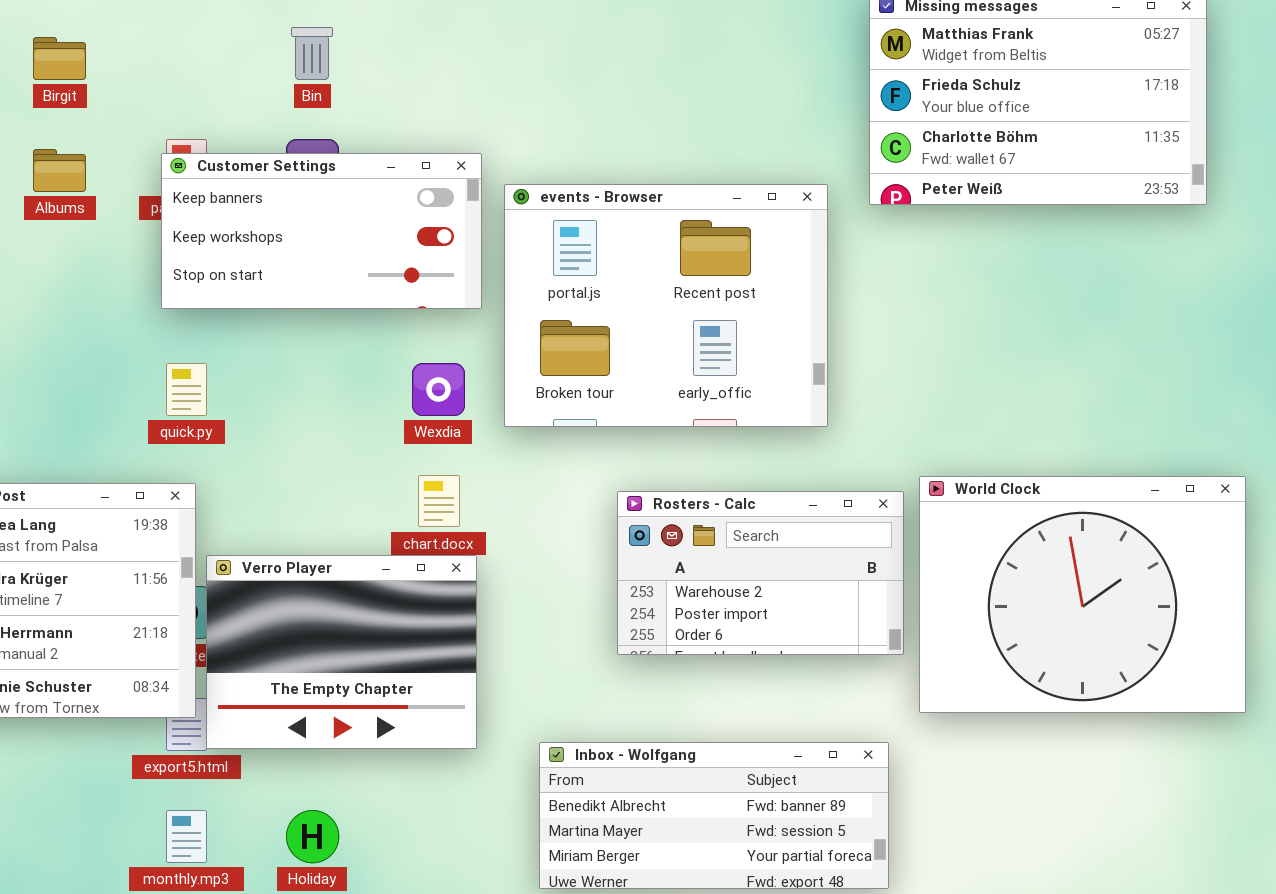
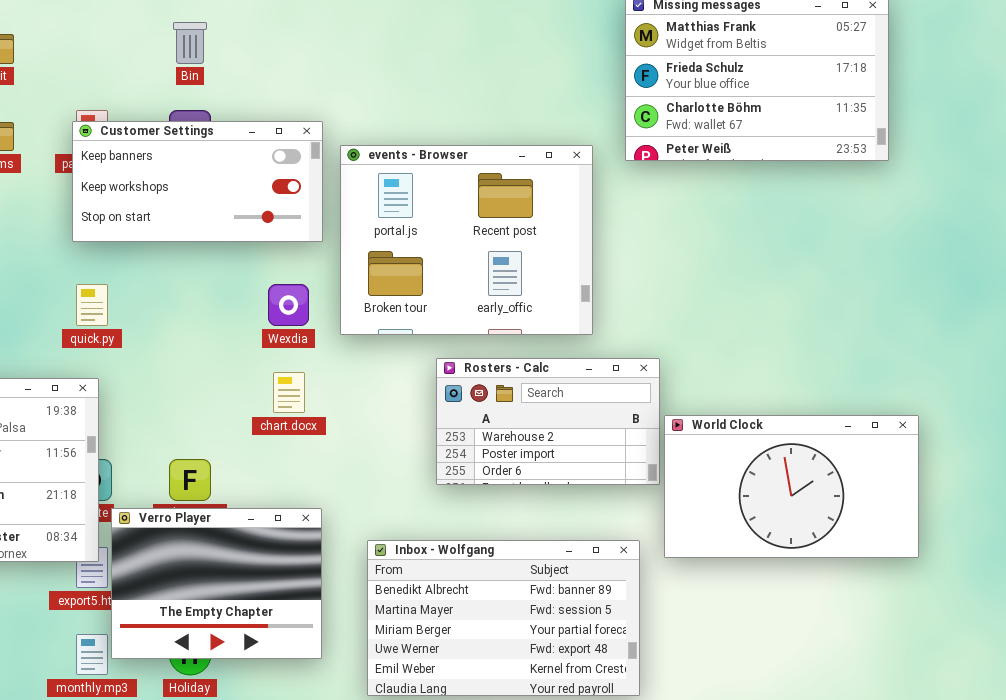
World Clock: [919,476,1246,713] -> [664,415,919,558], resized
Rosters - Calc: [617,491,904,655] -> [436,358,660,485], moved
Verro Player: [206,555,477,749] -> [111,508,322,659], moved
Inbox - Wolfgang: [539,742,889,889] -> [367,540,640,696], resized

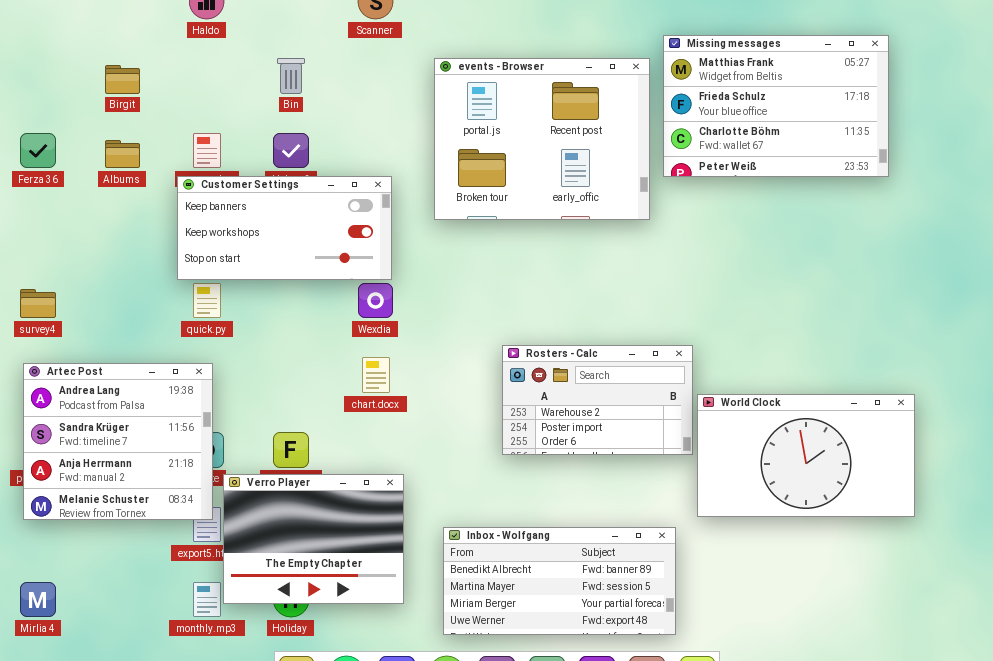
Customer Settings: [72,121,323,242] -> [177,176,392,280], moved
events - Browser: [340,145,593,335] -> [434,58,650,220], moved
Inbox - Wolfgang: [367,540,640,696] -> [443,527,676,635], resized

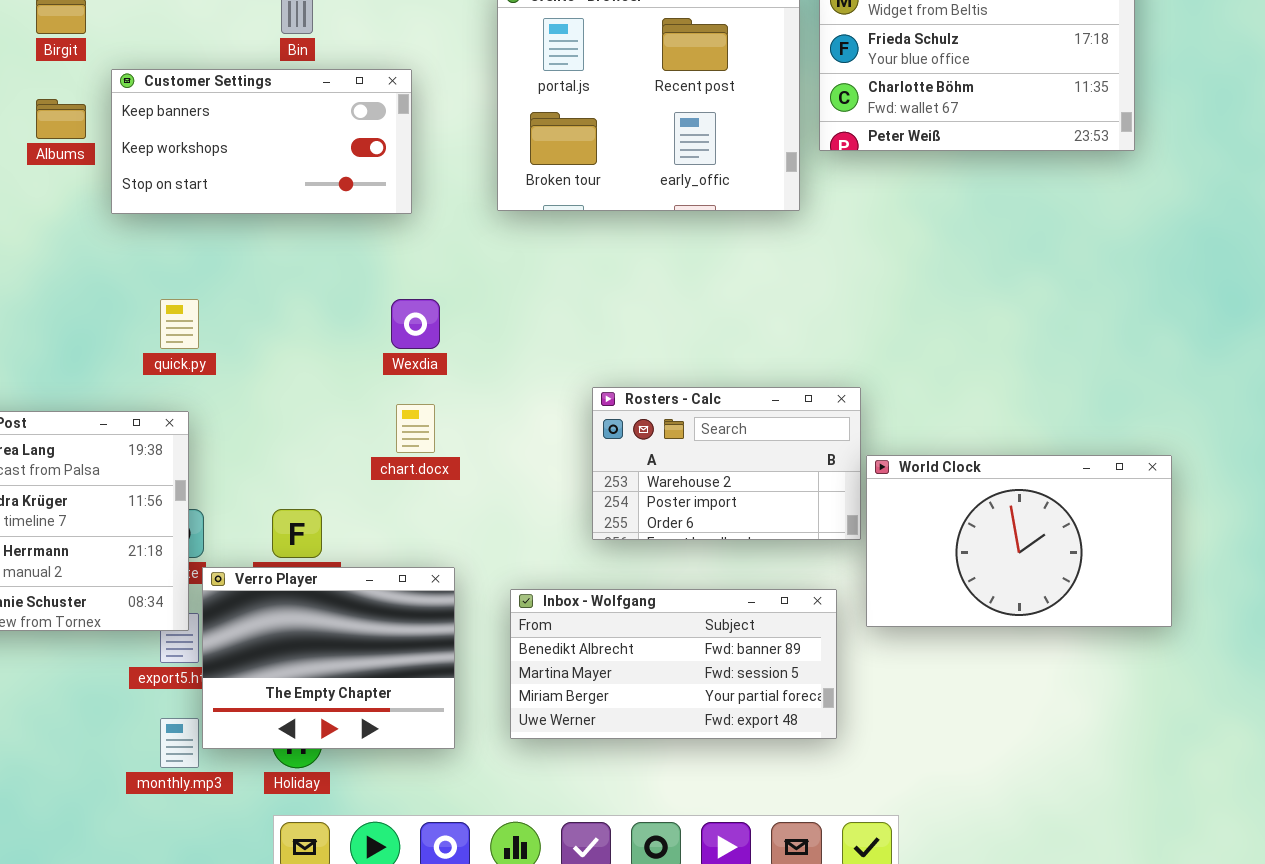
Customer Settings: [177,176,392,280] -> [111,69,412,214], moved
Inbox - Wolfgang: [443,527,676,635] -> [510,589,837,739], moved

